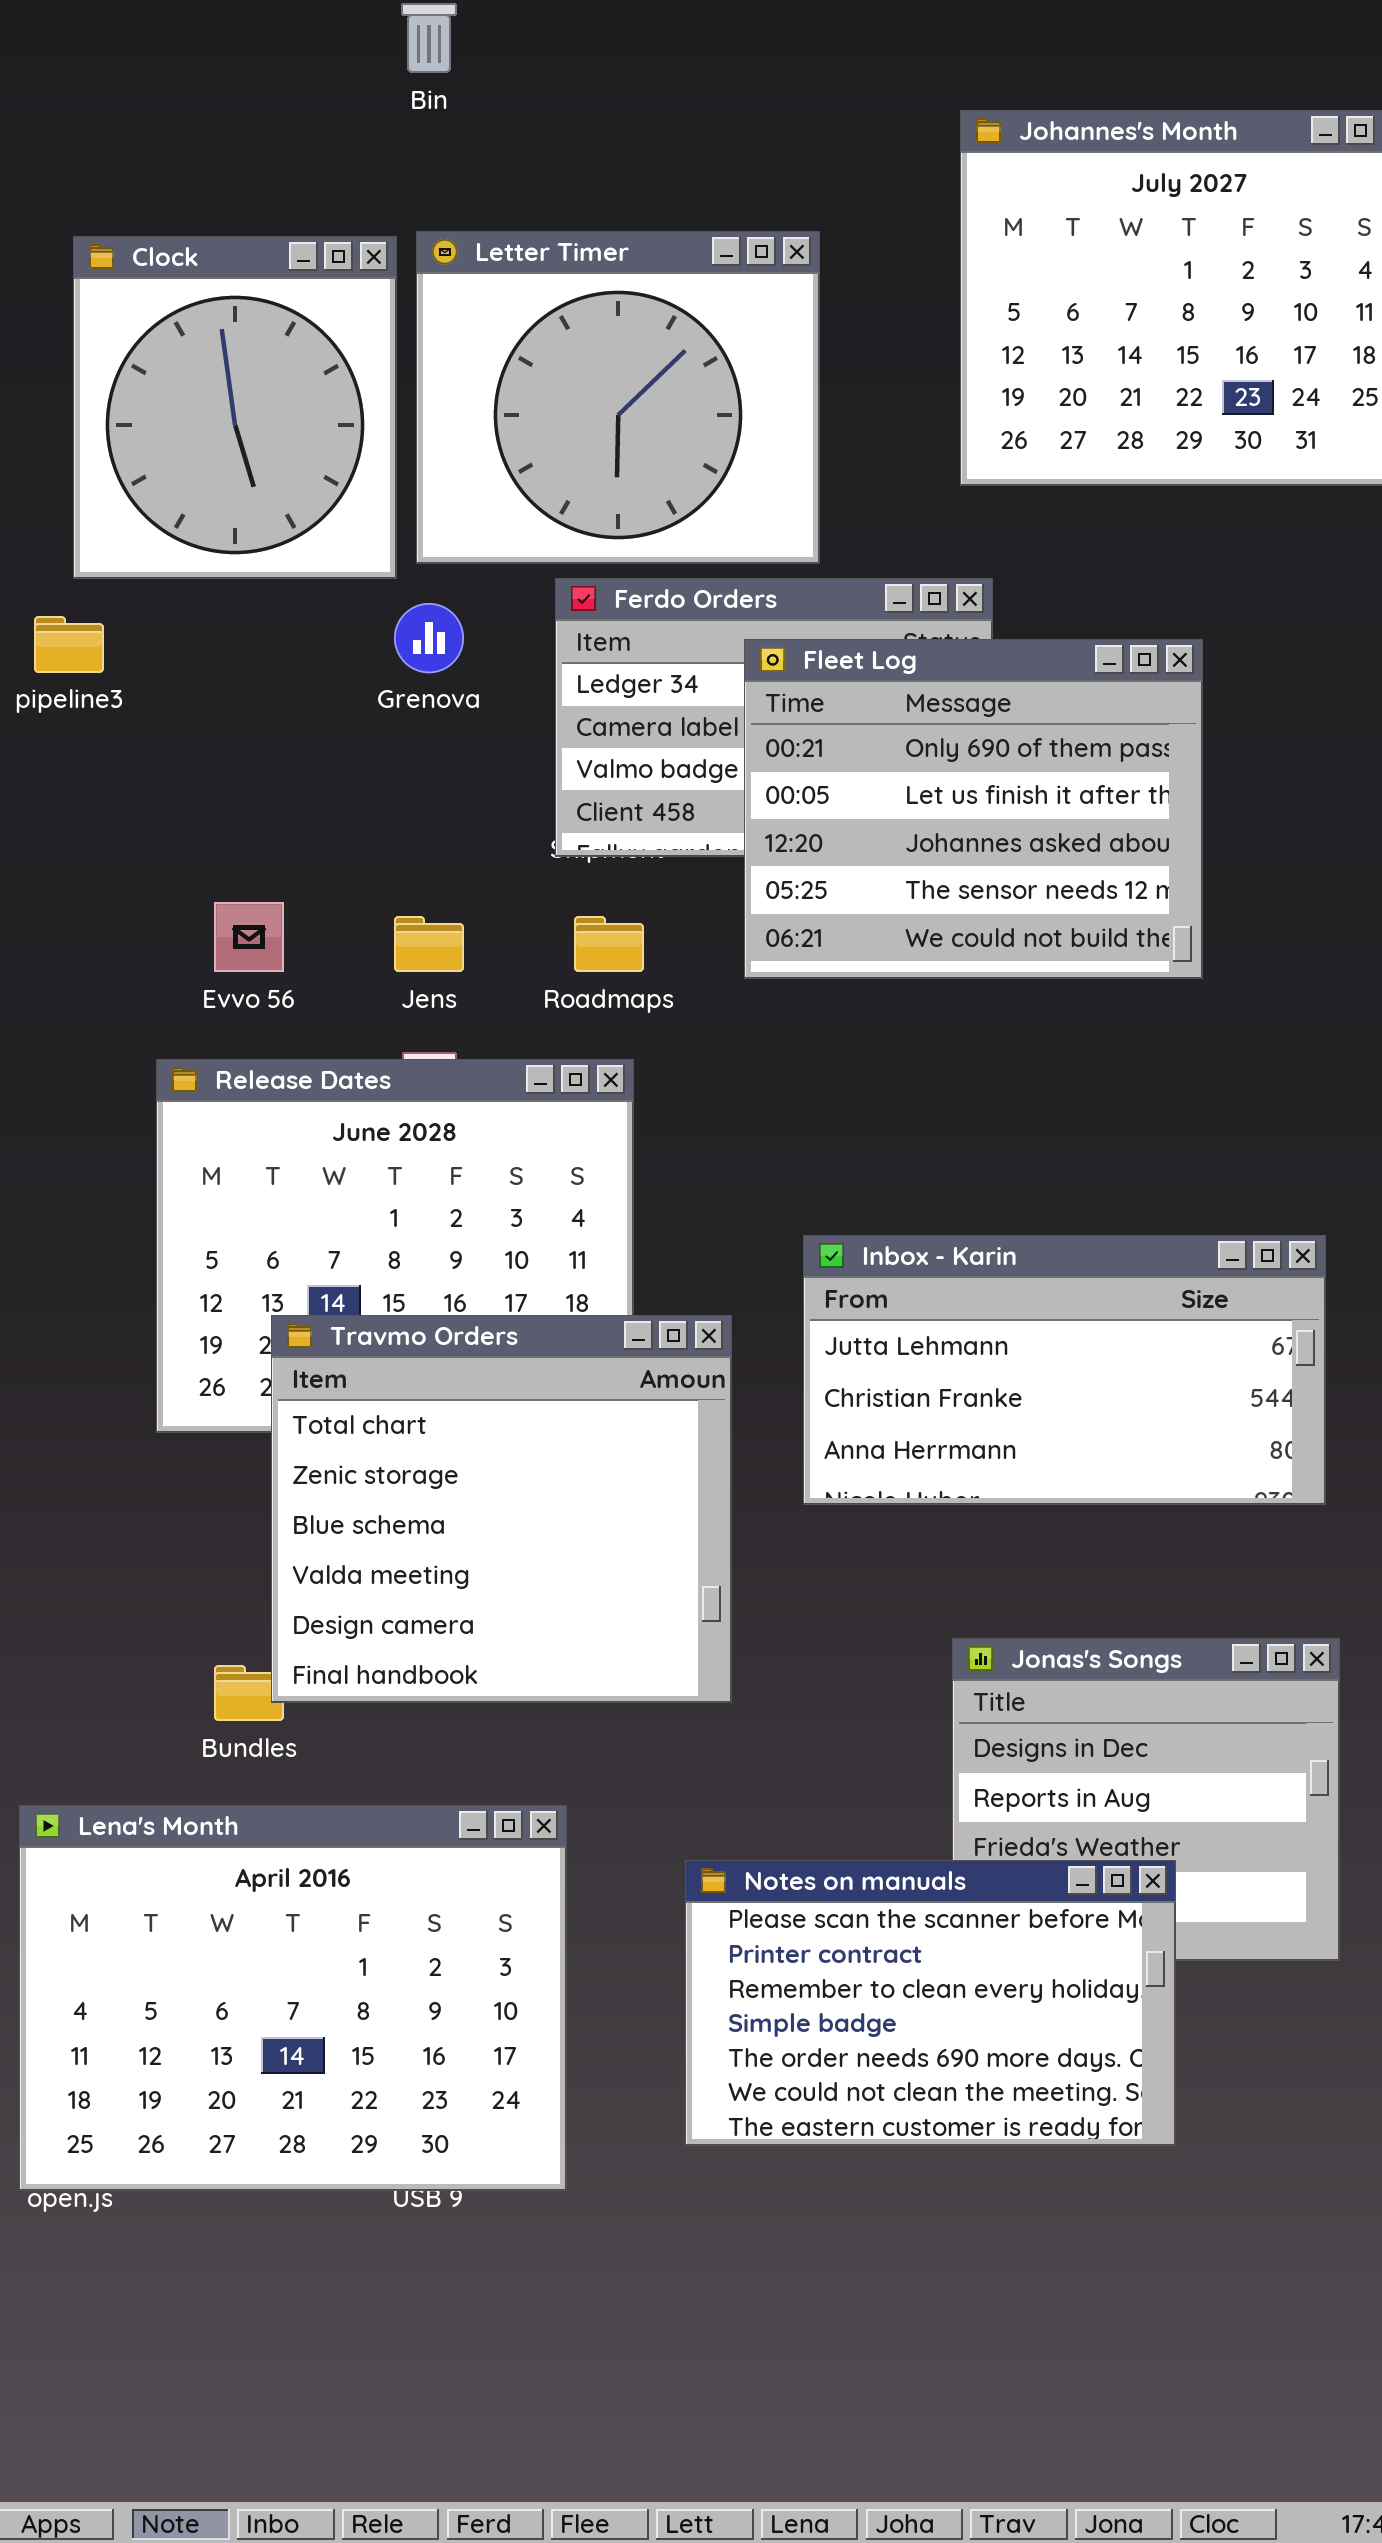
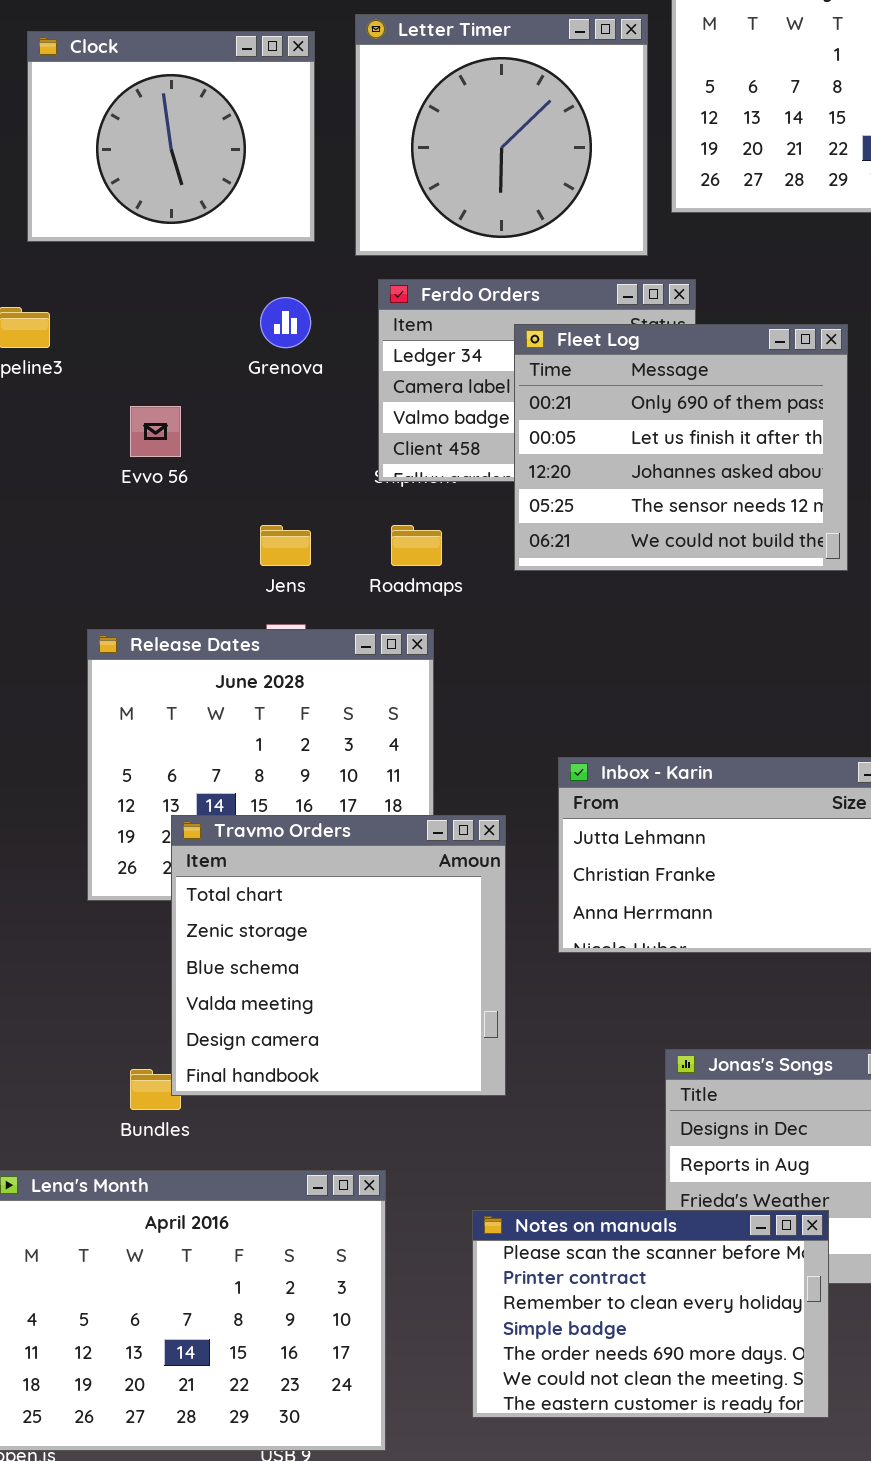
Letter Timer: [416,231,820,564] -> [355,14,648,256], moved
Clock: [73,236,397,579] -> [27,31,315,242], resized
Evvo 56: [214,902,284,972] -> [130,406,181,457], moved

